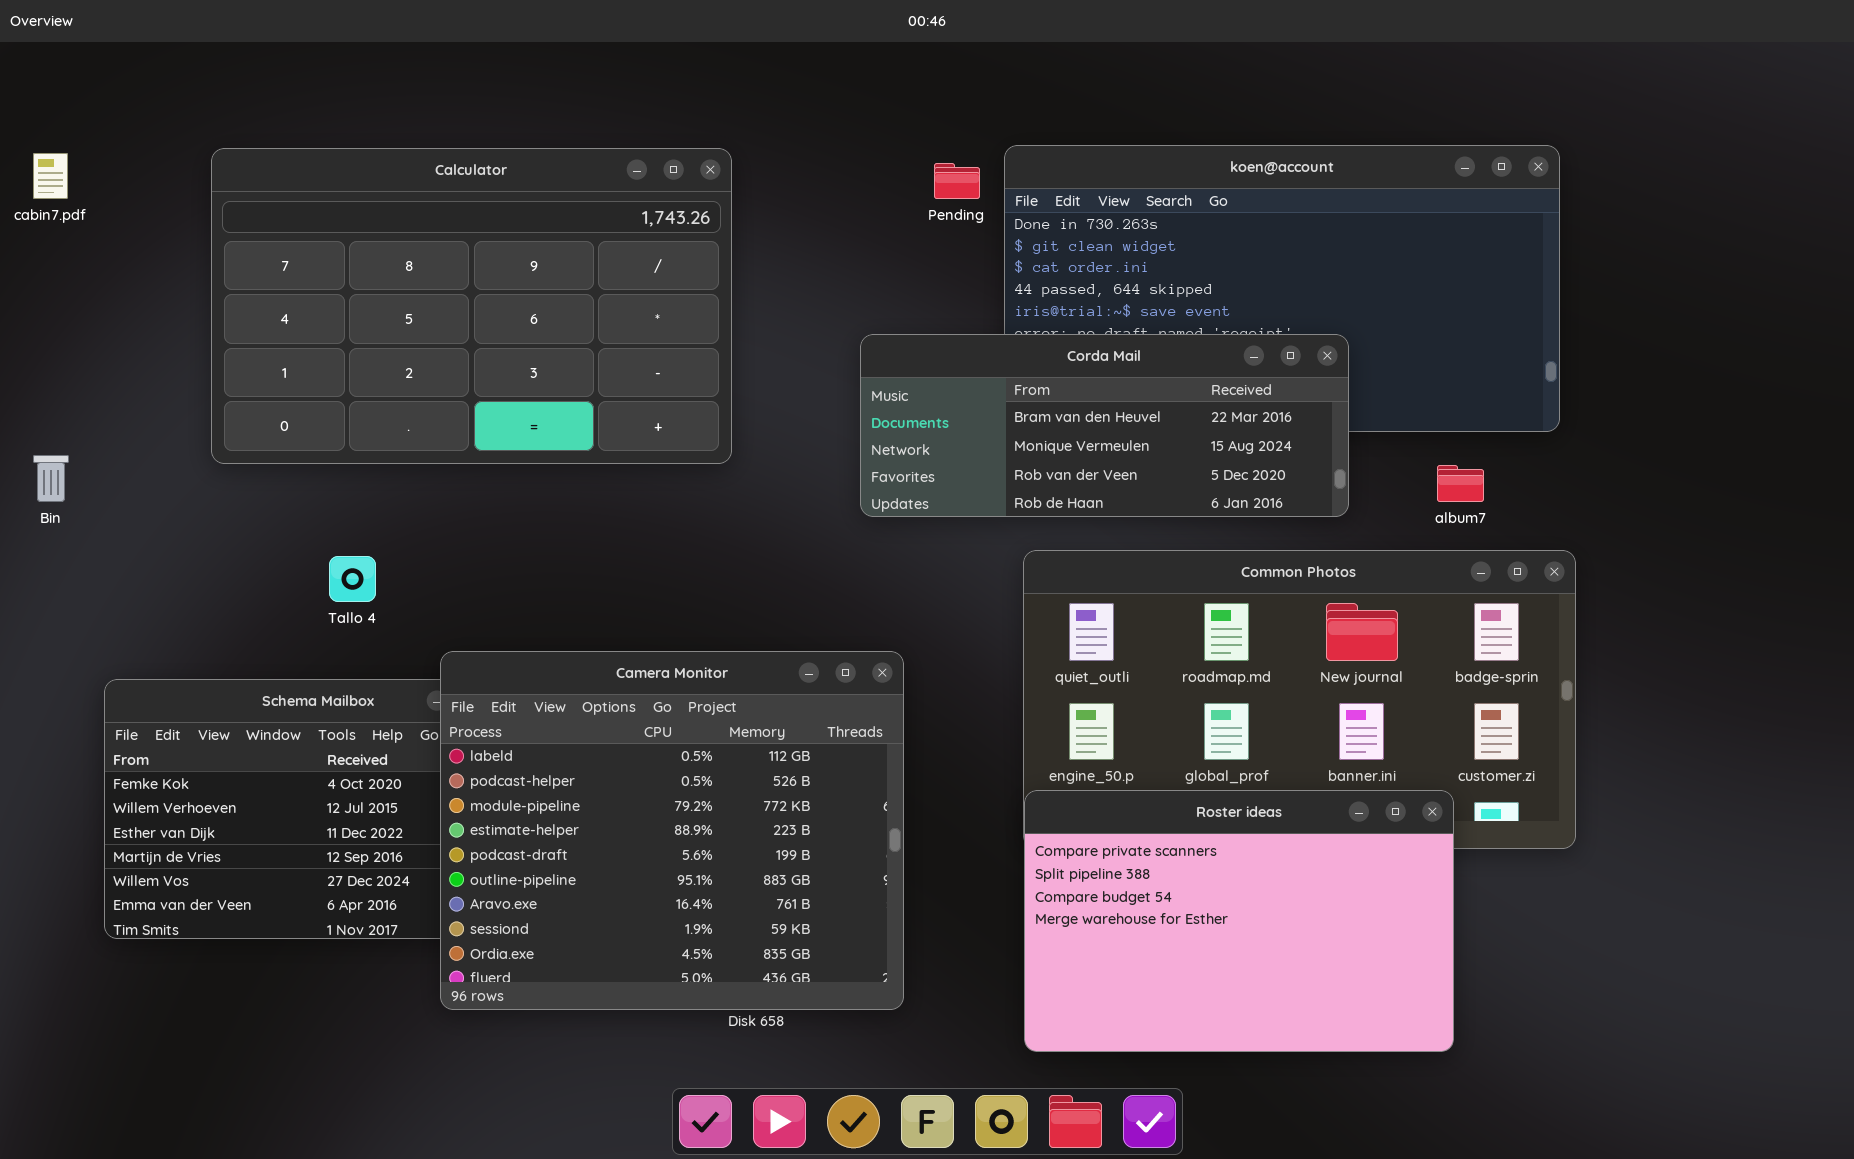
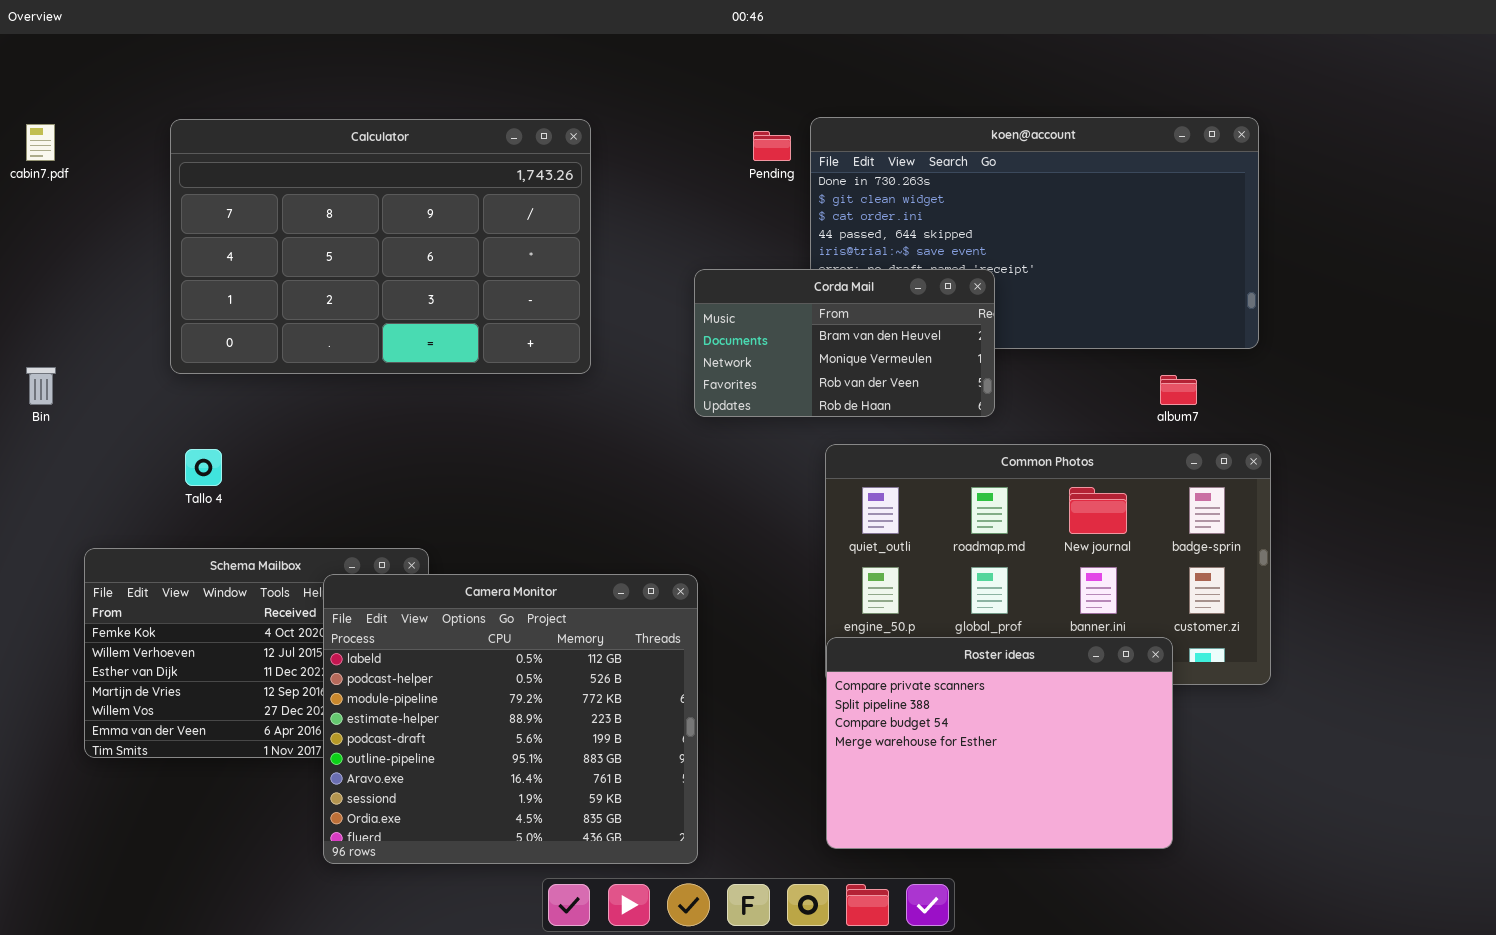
Corda Mail: [860,334,1349,517] -> [694,269,995,417], resized
Tallo 4: [329,556,376,602] -> [185,449,222,486], moved
Camera Monitor: [440,651,904,1010] -> [323,574,698,864], moved

